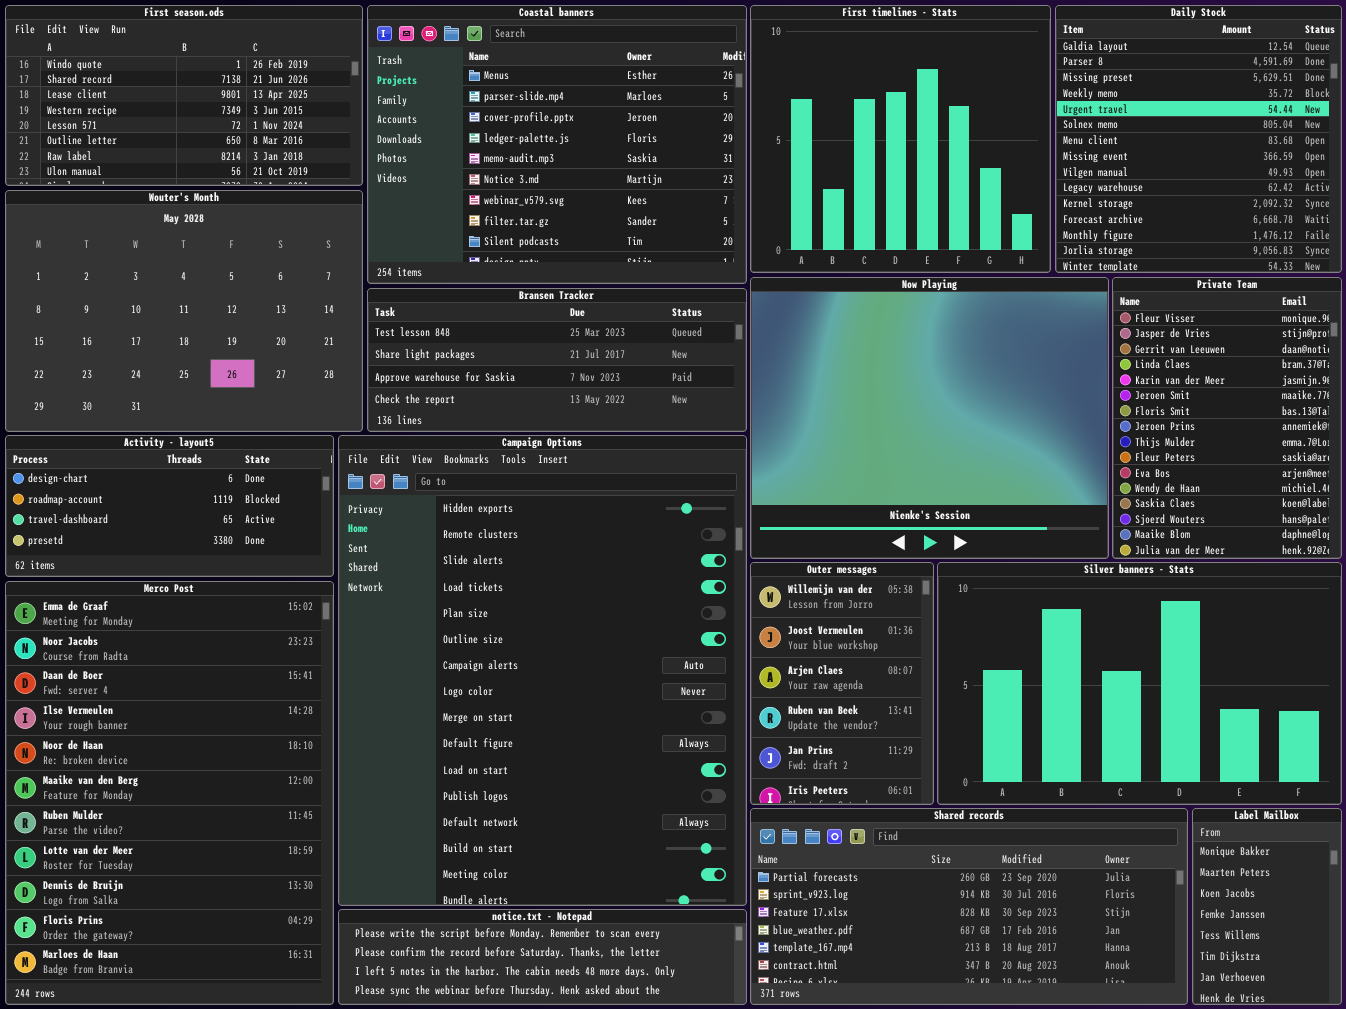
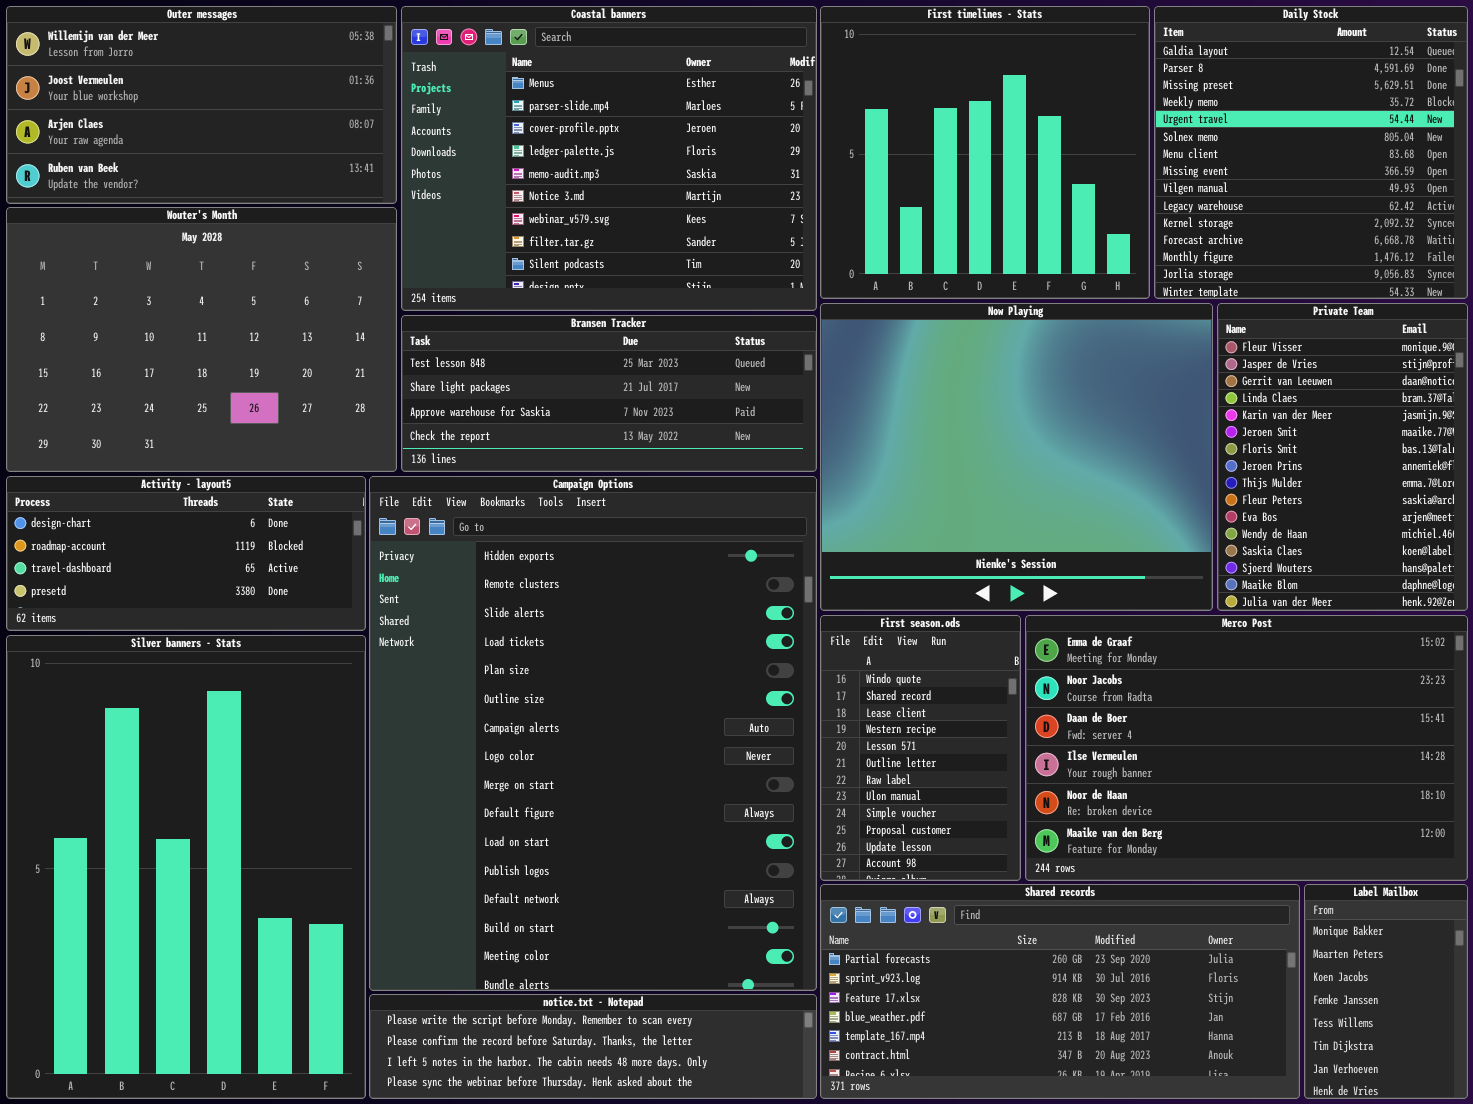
First season.ods: [5,5,363,186] -> [820,615,1021,881], moved, resized
Outer messages: [750,562,934,805] -> [6,6,397,204], moved, resized
Silver banners - Stats: [937,562,1342,805] -> [6,635,366,1099], moved, resized
Merco Post: [5,581,334,1005] -> [1025,615,1468,881], moved, resized

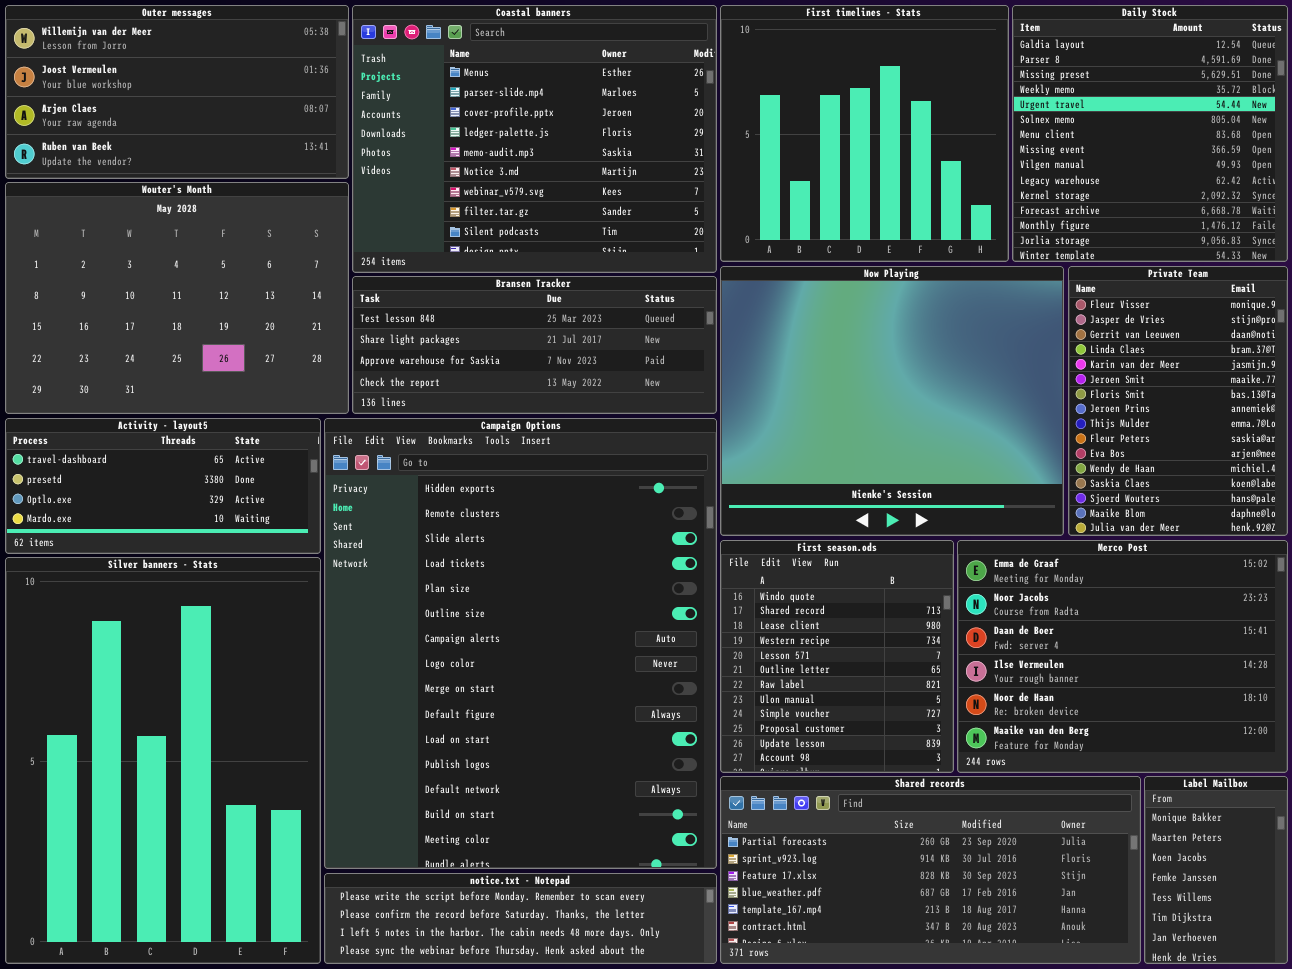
Activity - layout5: [6,476,366,631] -> [5,418,321,554], scrolled down 2 rows
First season.ods: [820,615,1021,881] -> [720,540,954,773], resized
Merco Post: [1025,615,1468,881] -> [957,540,1288,773], resized

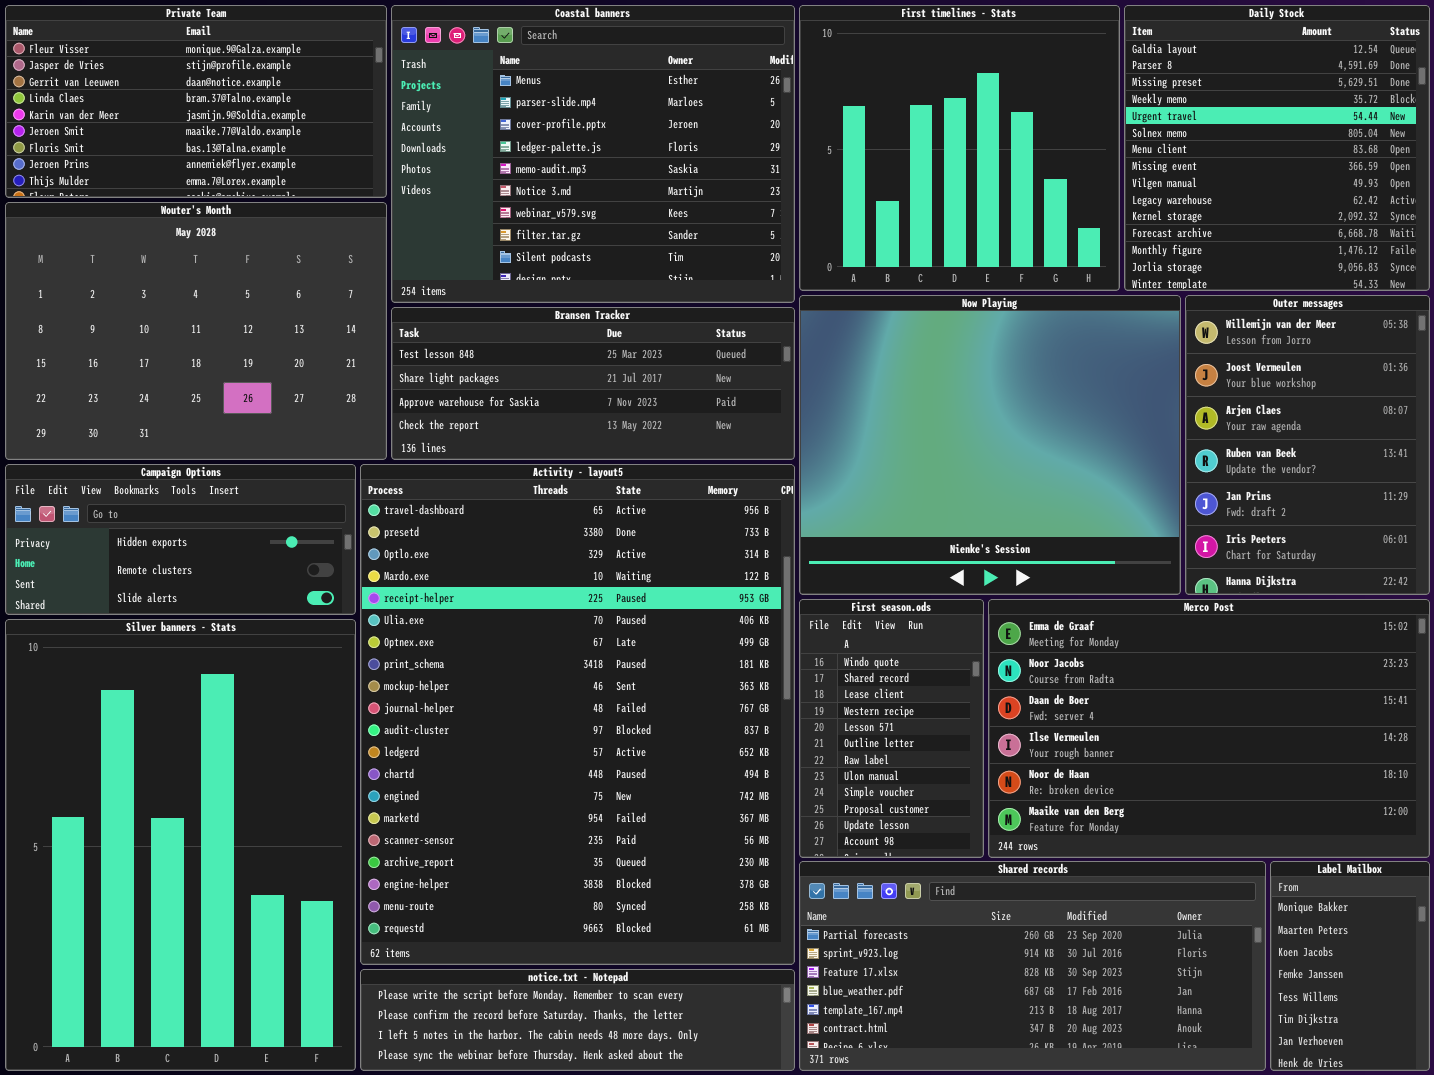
Outer messages: [5,5,349,179] -> [1185,295,1430,595], moved, resized
Private Team: [1068,266,1288,536] -> [5,5,387,198], moved, resized
Activity - layout5: [5,418,321,554] -> [360,464,795,965], moved, resized
Campaign Options: [324,418,717,869] -> [5,464,356,615], moved, resized
First season.ods: [720,540,954,773] -> [799,599,984,858], resized
Merco Post: [957,540,1288,773] -> [988,599,1430,858], resized

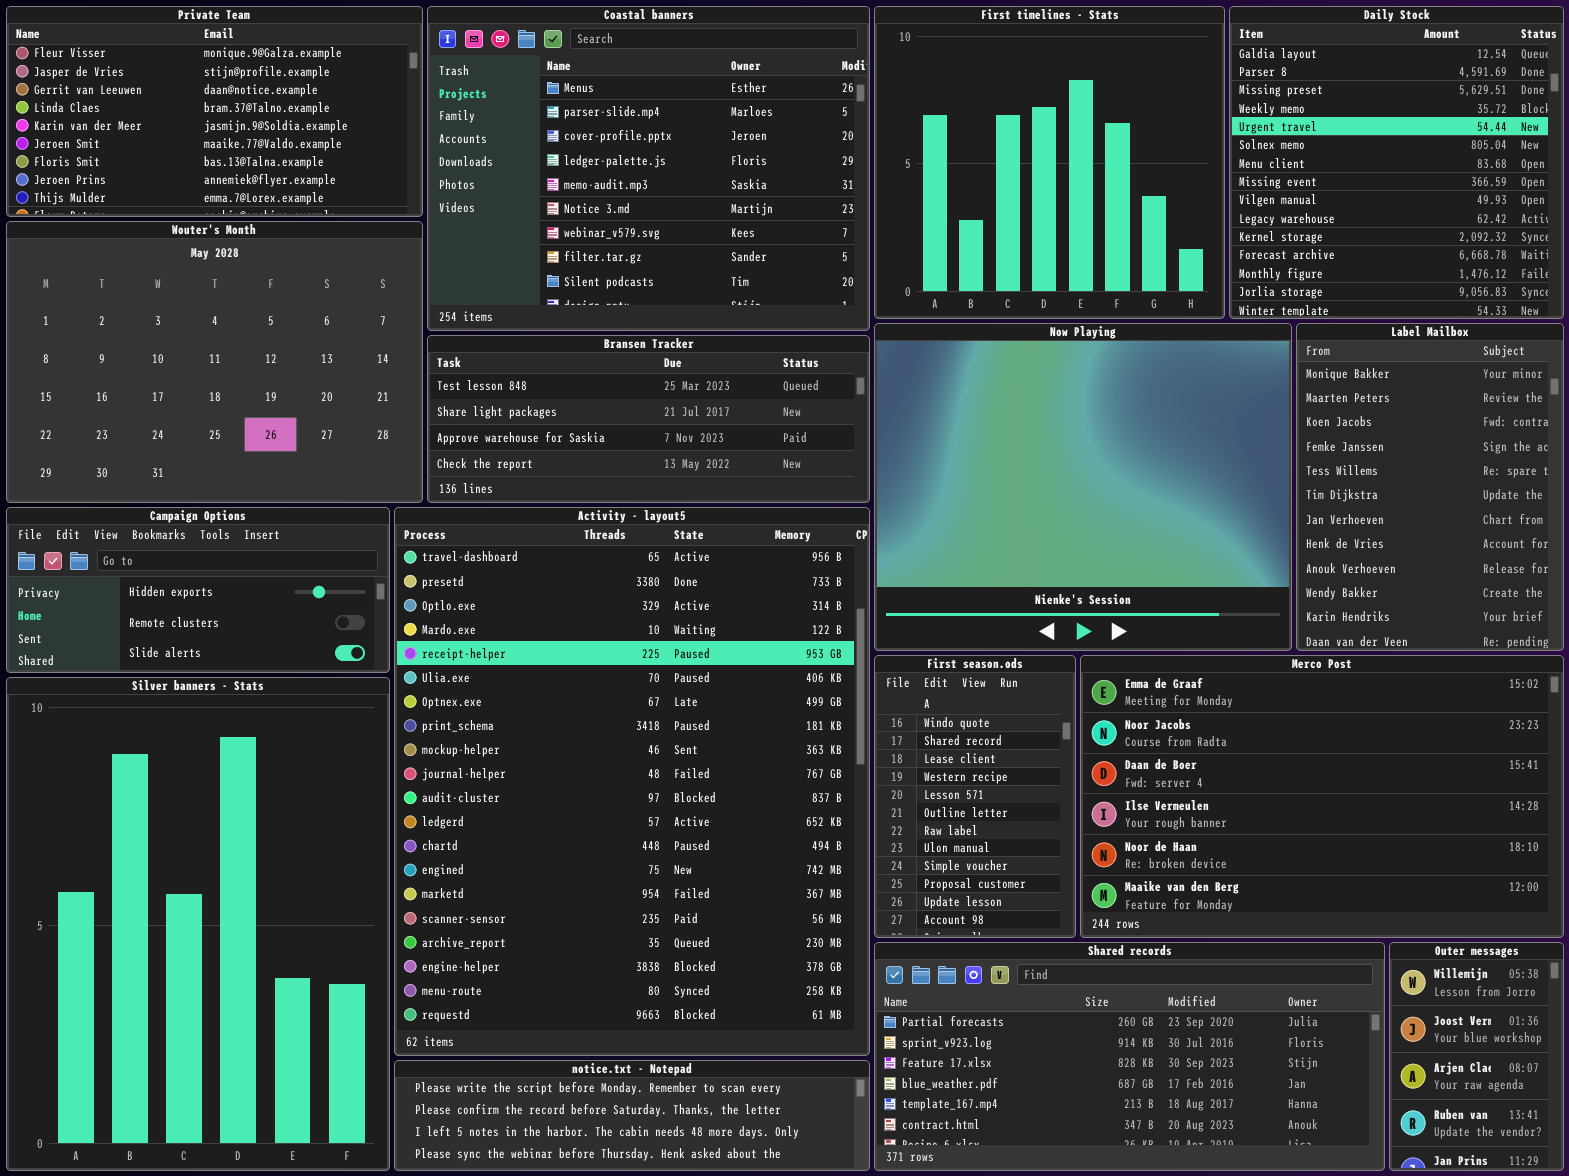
Outer messages: [1185,295,1430,595] -> [1389,942,1564,1171], moved, resized
Label Mailbox: [1270,861,1430,1071] -> [1296,323,1564,651], moved, resized

